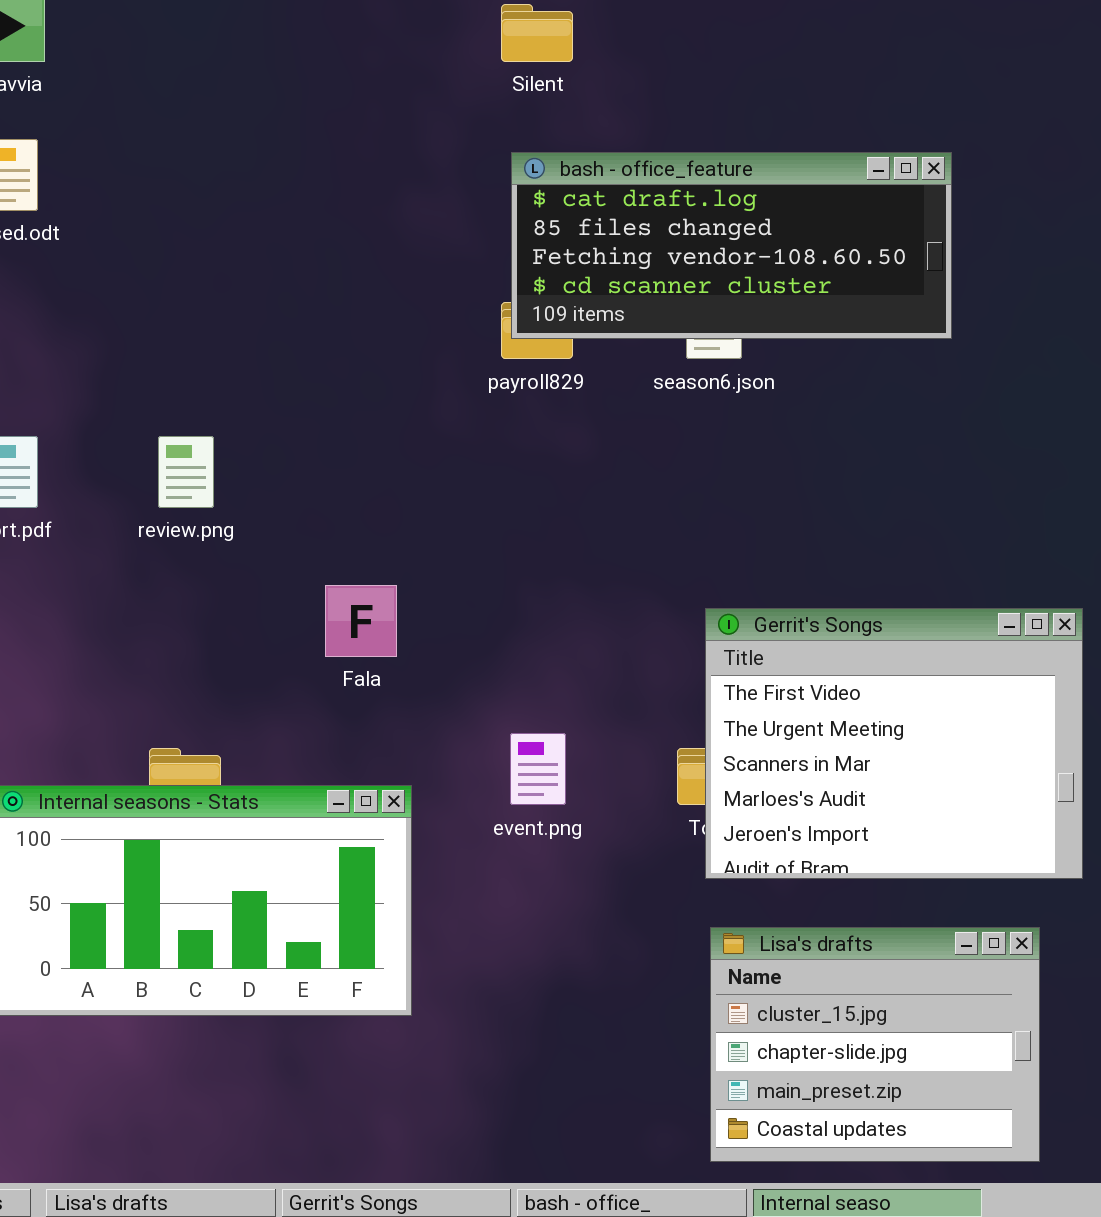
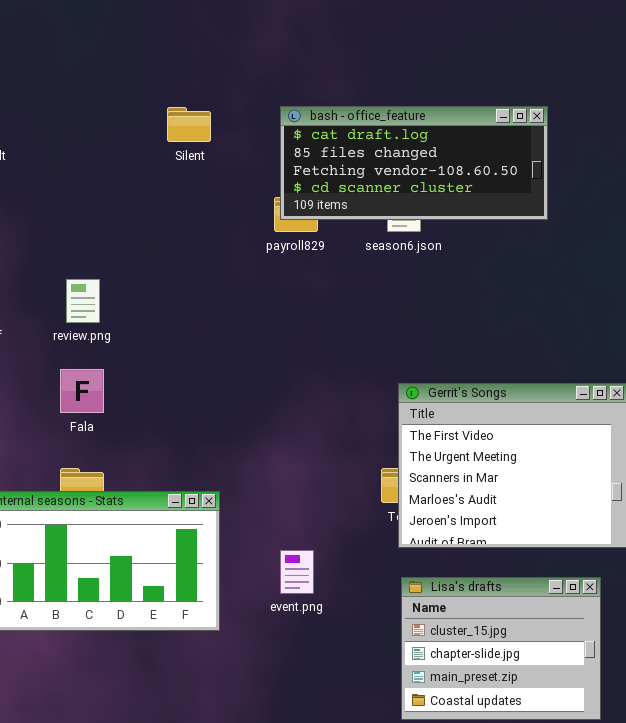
Silent: [501,4,573,62] -> [167,107,211,142], moved
Fala: [325,585,397,657] -> [60,369,104,413], moved
event.png: [510,733,566,805] -> [280,550,314,594], moved

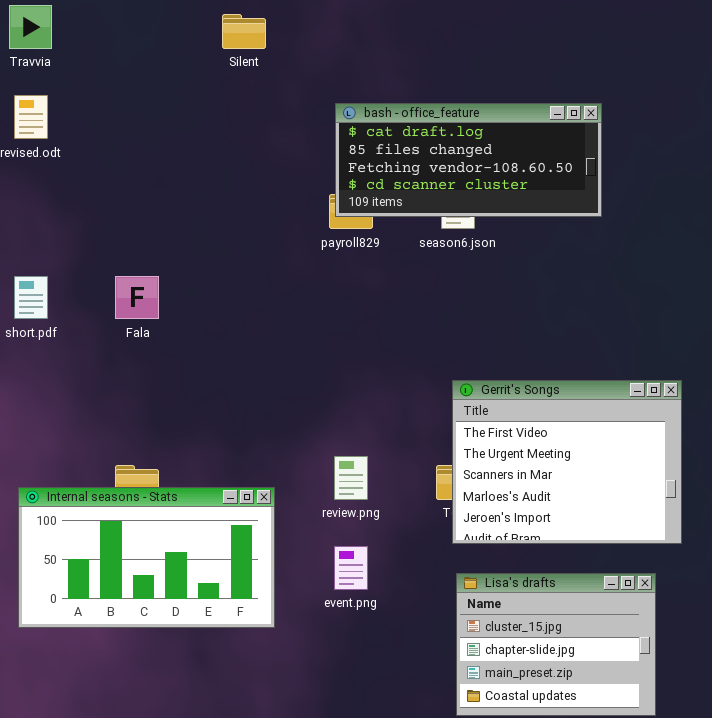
Silent: [167,107,211,142] -> [222,14,266,49], moved
review.png: [66,279,100,323] -> [334,456,368,500], moved
Fala: [60,369,104,413] -> [115,276,159,319], moved

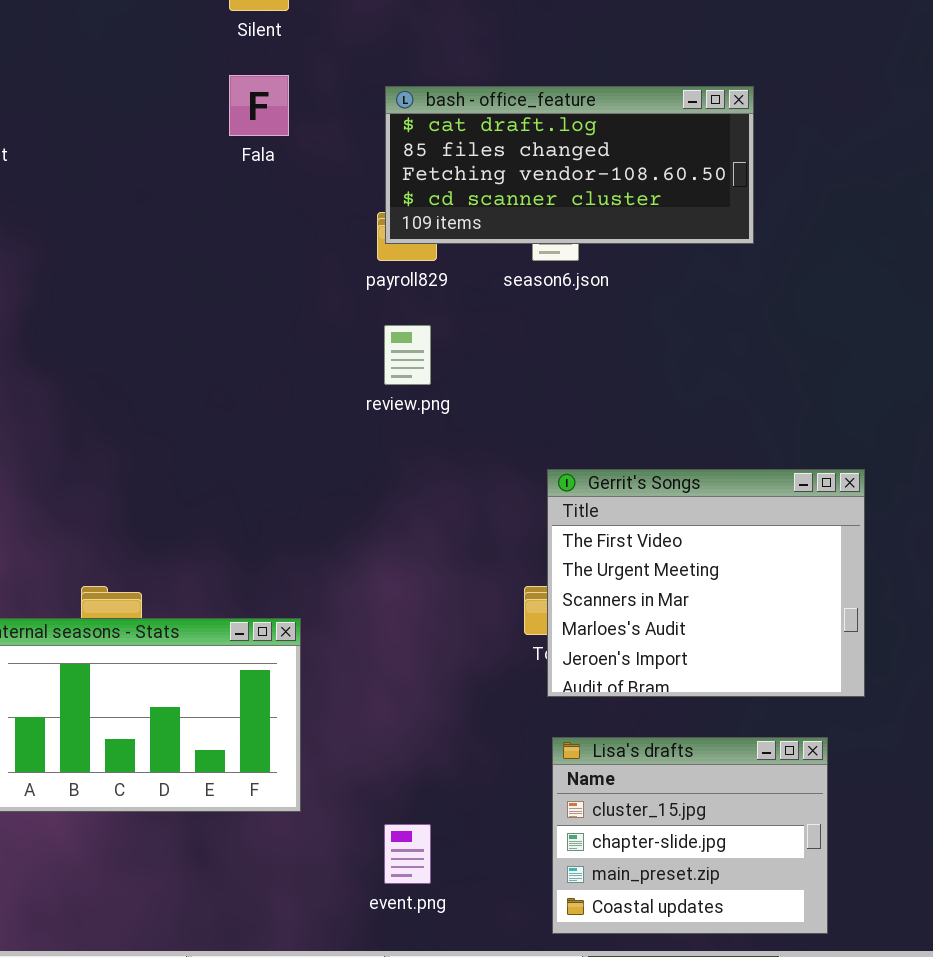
Fala: [115,276,159,319] -> [229,75,289,136], moved
review.png: [334,456,368,500] -> [384,325,431,385], moved
event.png: [334,546,368,590] -> [384,824,431,884], moved

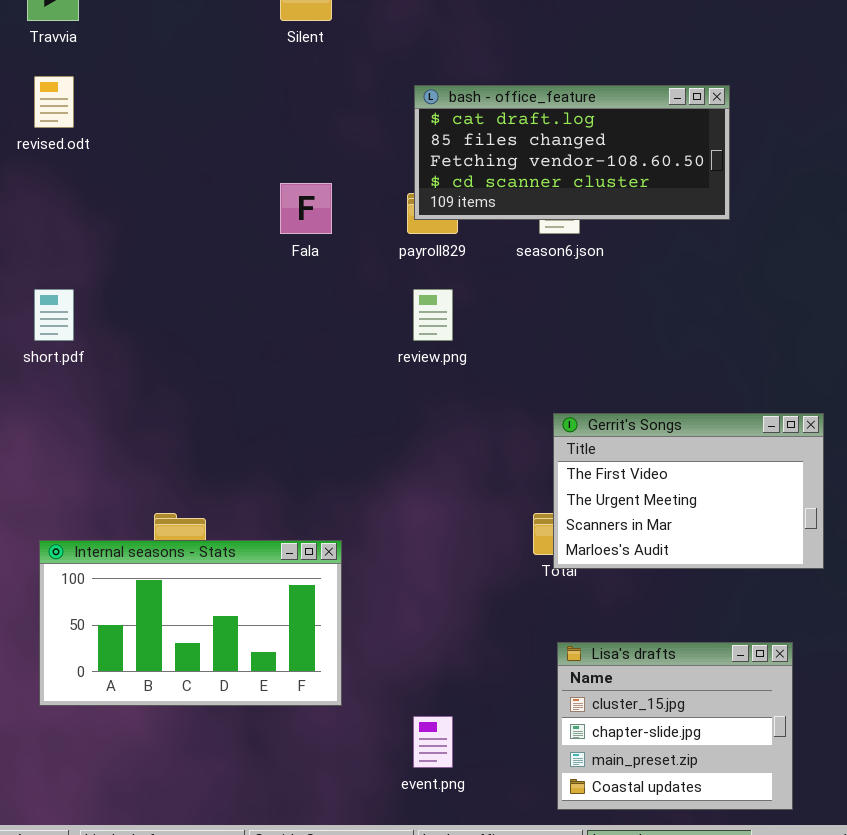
Fala: [229,75,289,136] -> [280,183,332,234], moved
Gerrit's Songs: [547,469,865,697] -> [553,413,824,569], resized

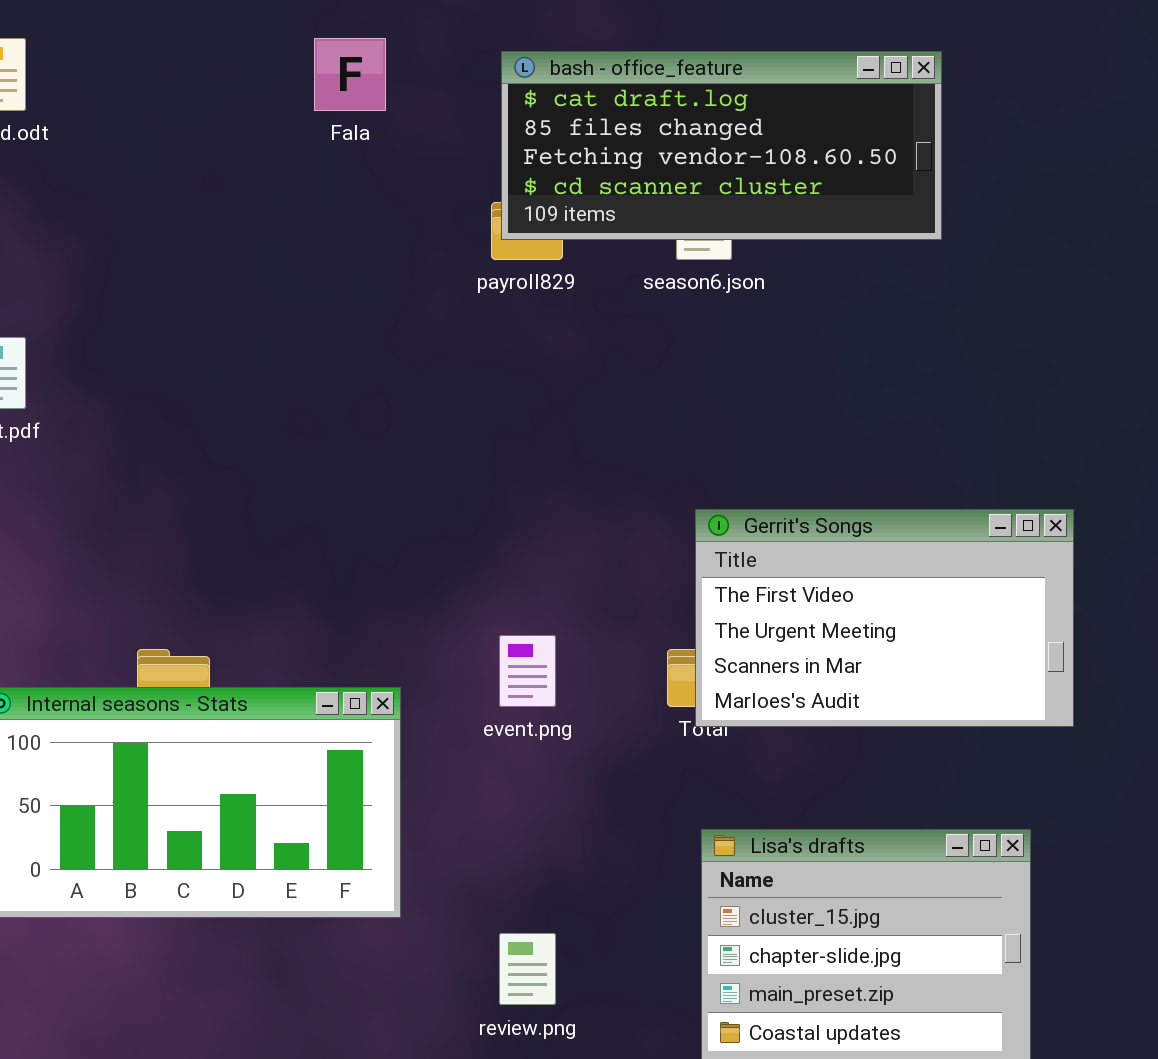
Fala: [280,183,332,234] -> [314,38,386,111], moved
review.png: [413,289,453,341] -> [499,933,556,1005], moved
event.png: [413,716,453,768] -> [499,635,556,707], moved

